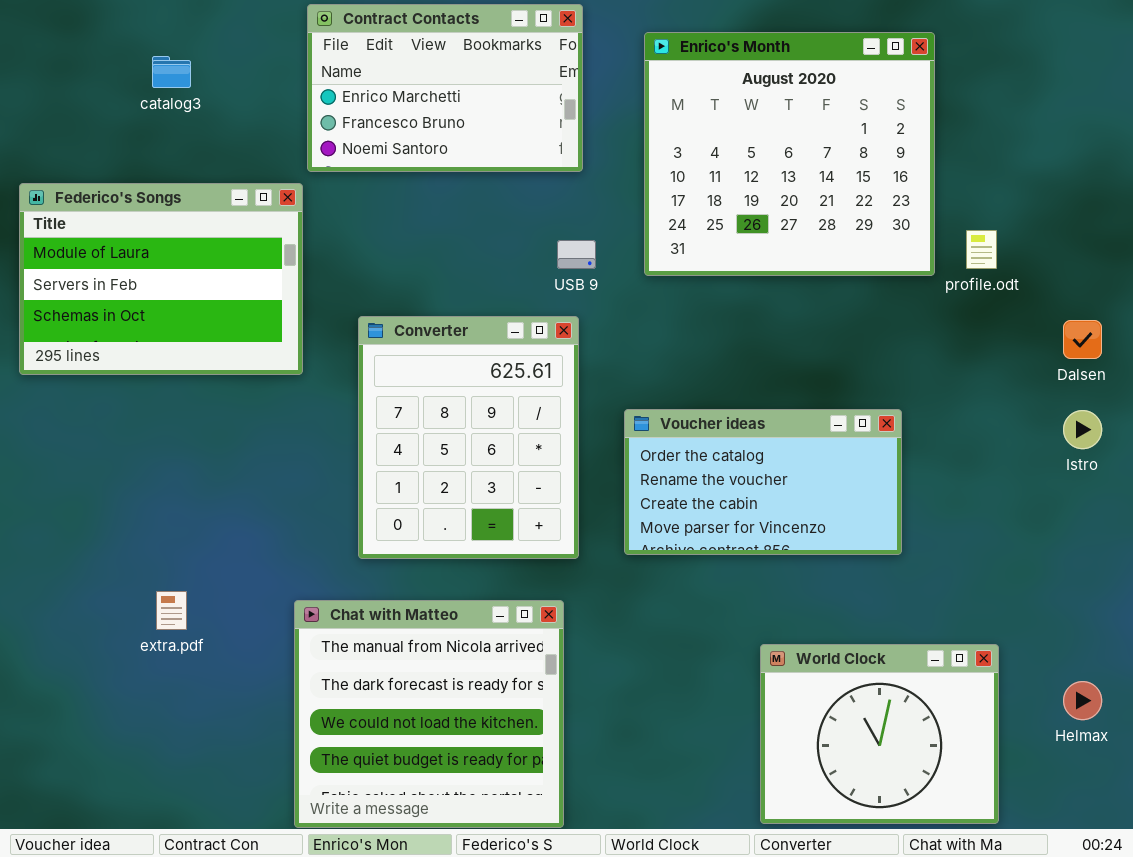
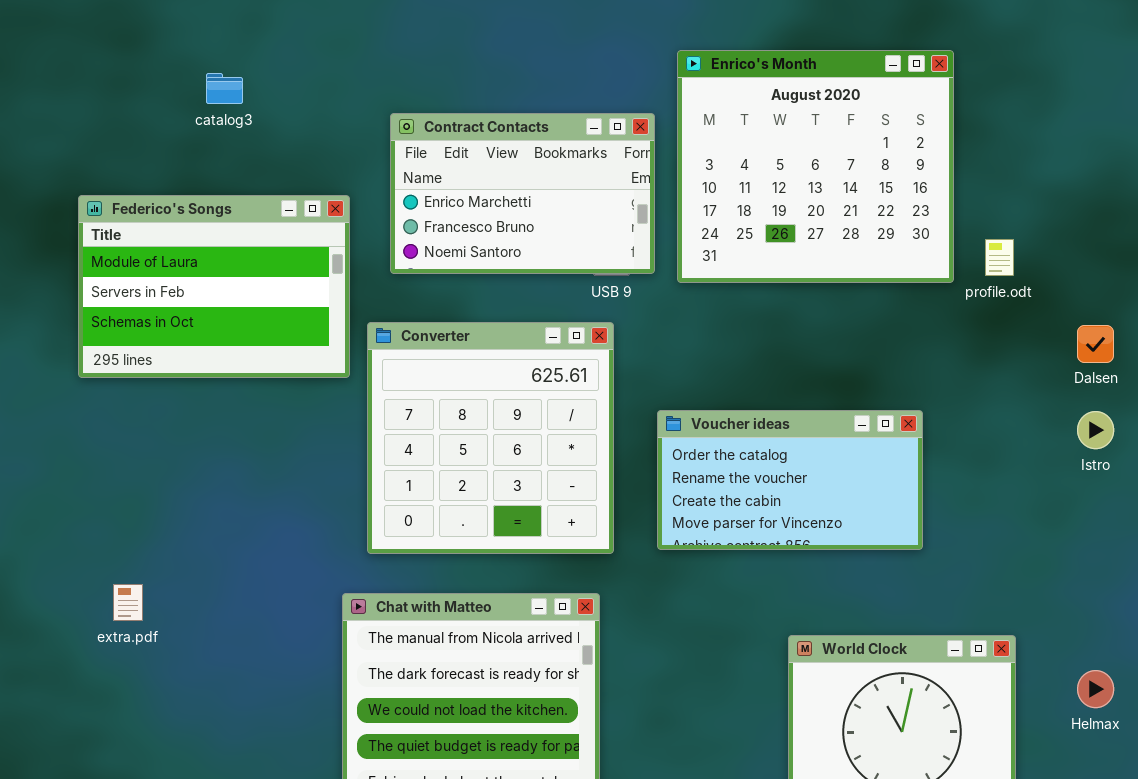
Contract Contacts: [307,4,583,172] -> [390,113,655,274], moved
Converter: [358,316,579,559] -> [367,322,614,554], resized
extra.pdf: [156,591,187,630] -> [113,584,143,621], moved

